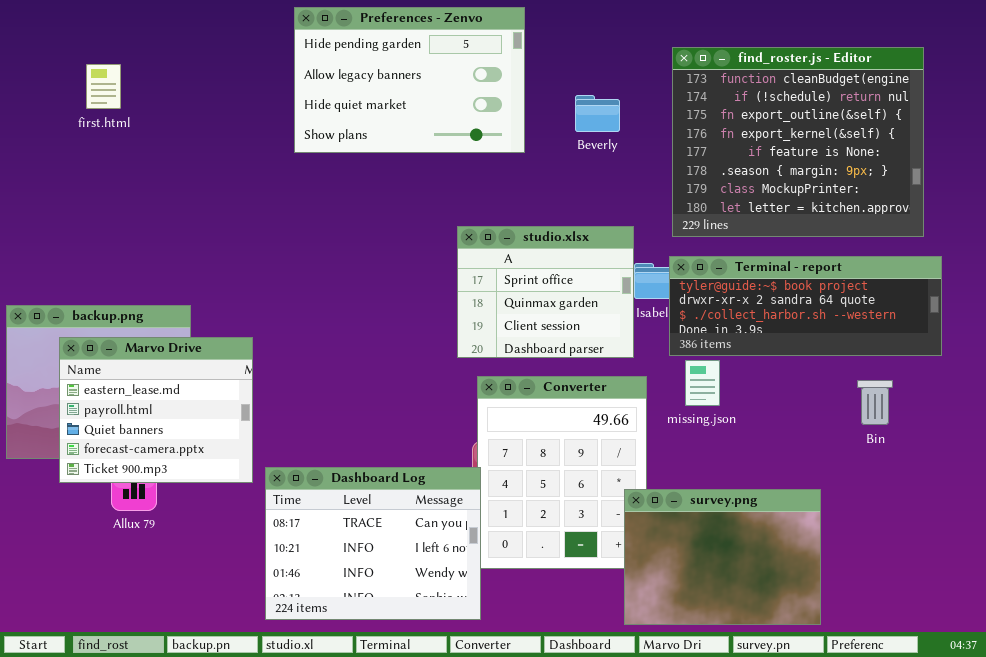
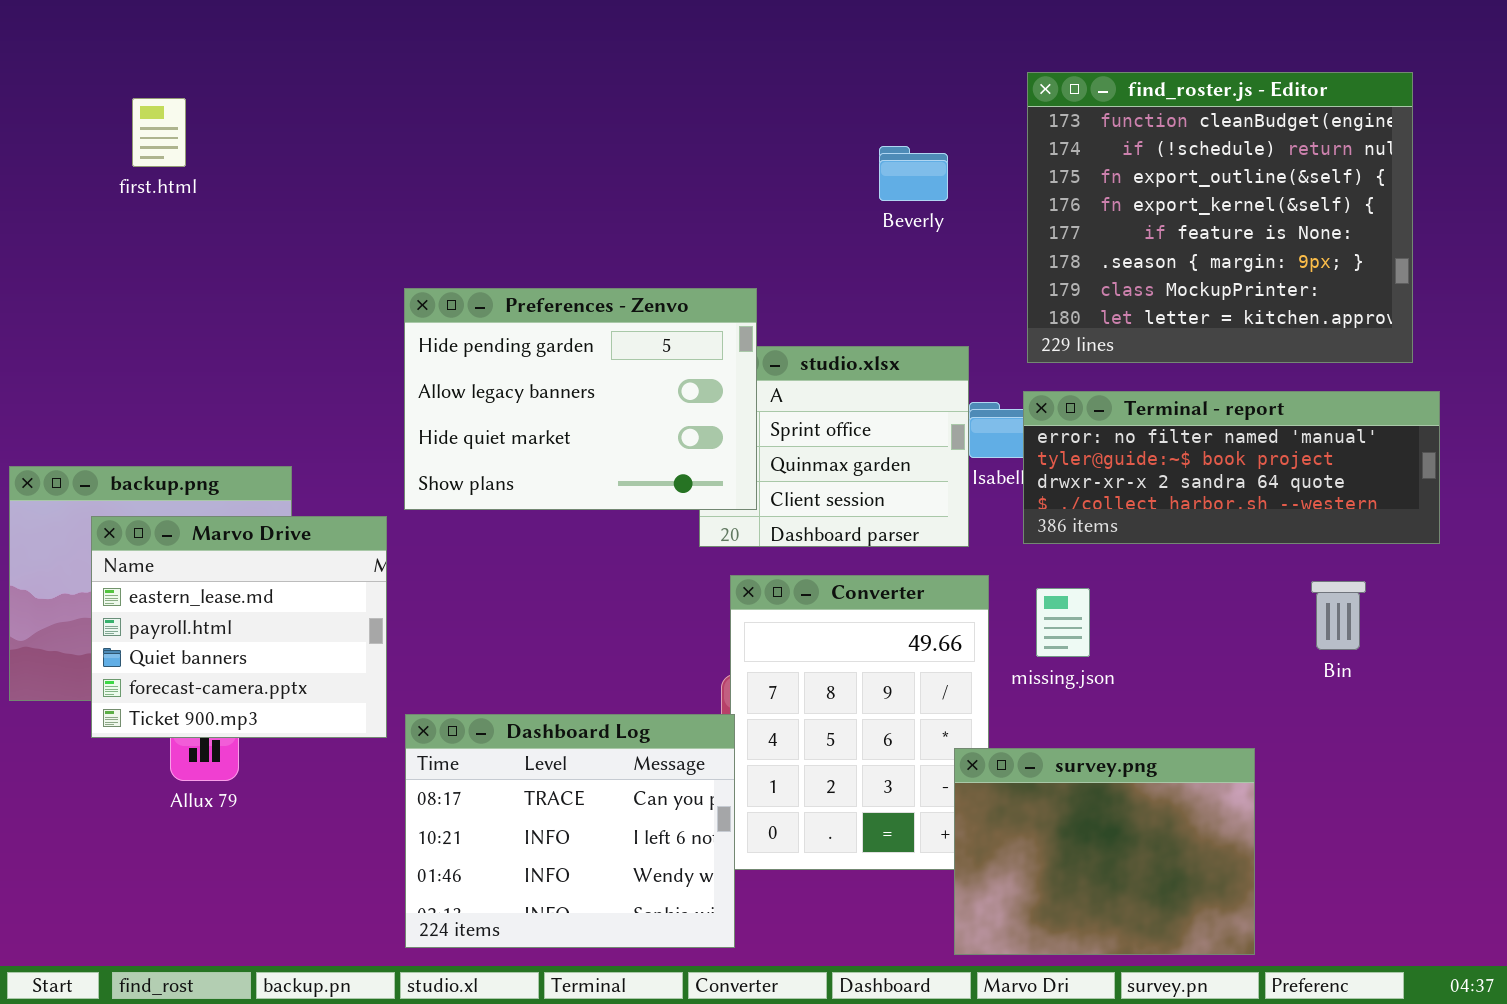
Preferences - Zenvo: [294,7,525,153] -> [404,288,757,510], moved
Terminal - report: [669,256,942,356] -> [1023,391,1440,544], scrolled up 1 row
missing.json: [685,360,720,406] -> [1036,588,1090,657], moved

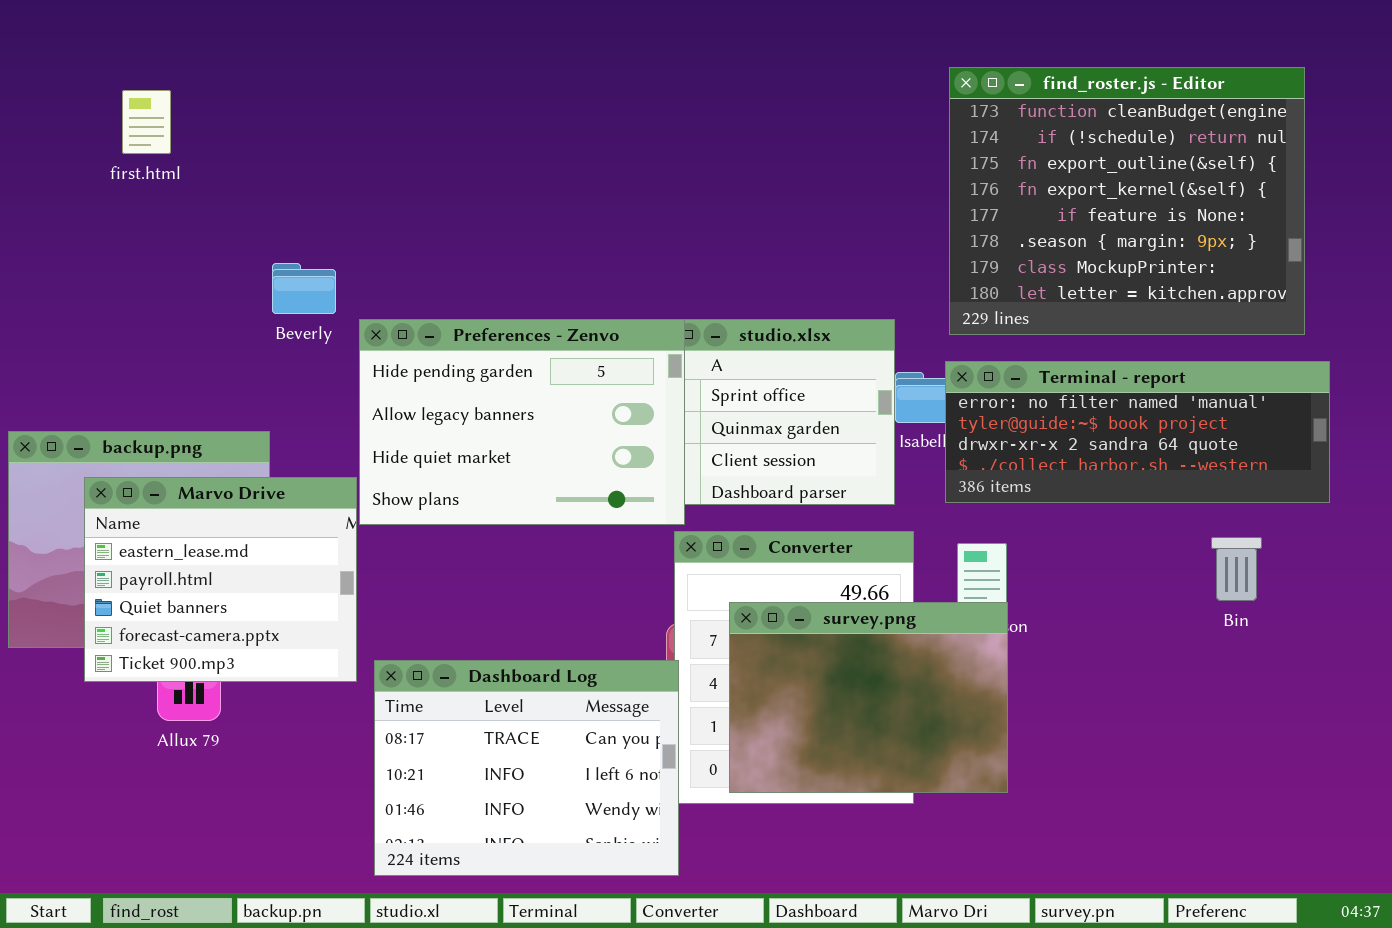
Beverly: [879,146,948,201] -> [272,263,336,314], moved
Preferences - Zenvo: [404,288,757,510] -> [359,319,685,525], moved
survey.png: [954,748,1255,955] -> [729,602,1008,793], moved

